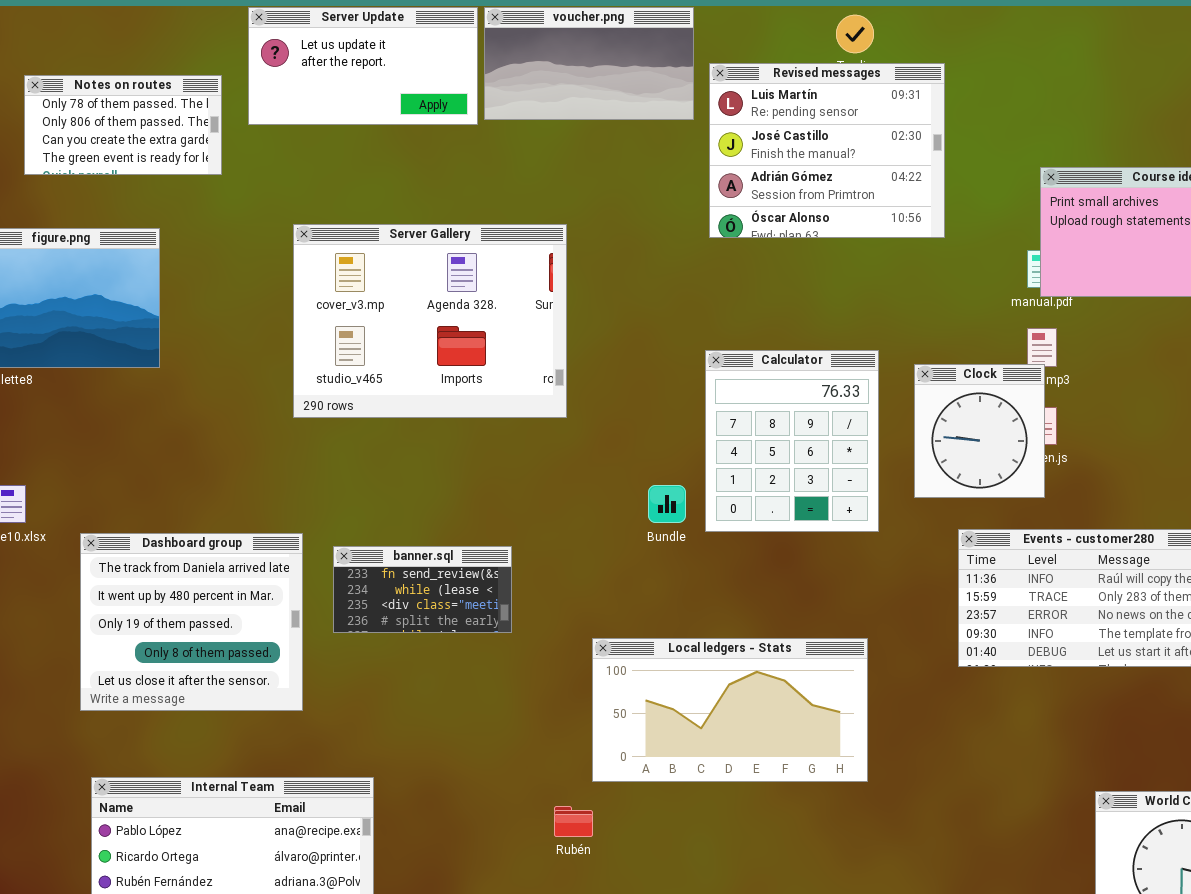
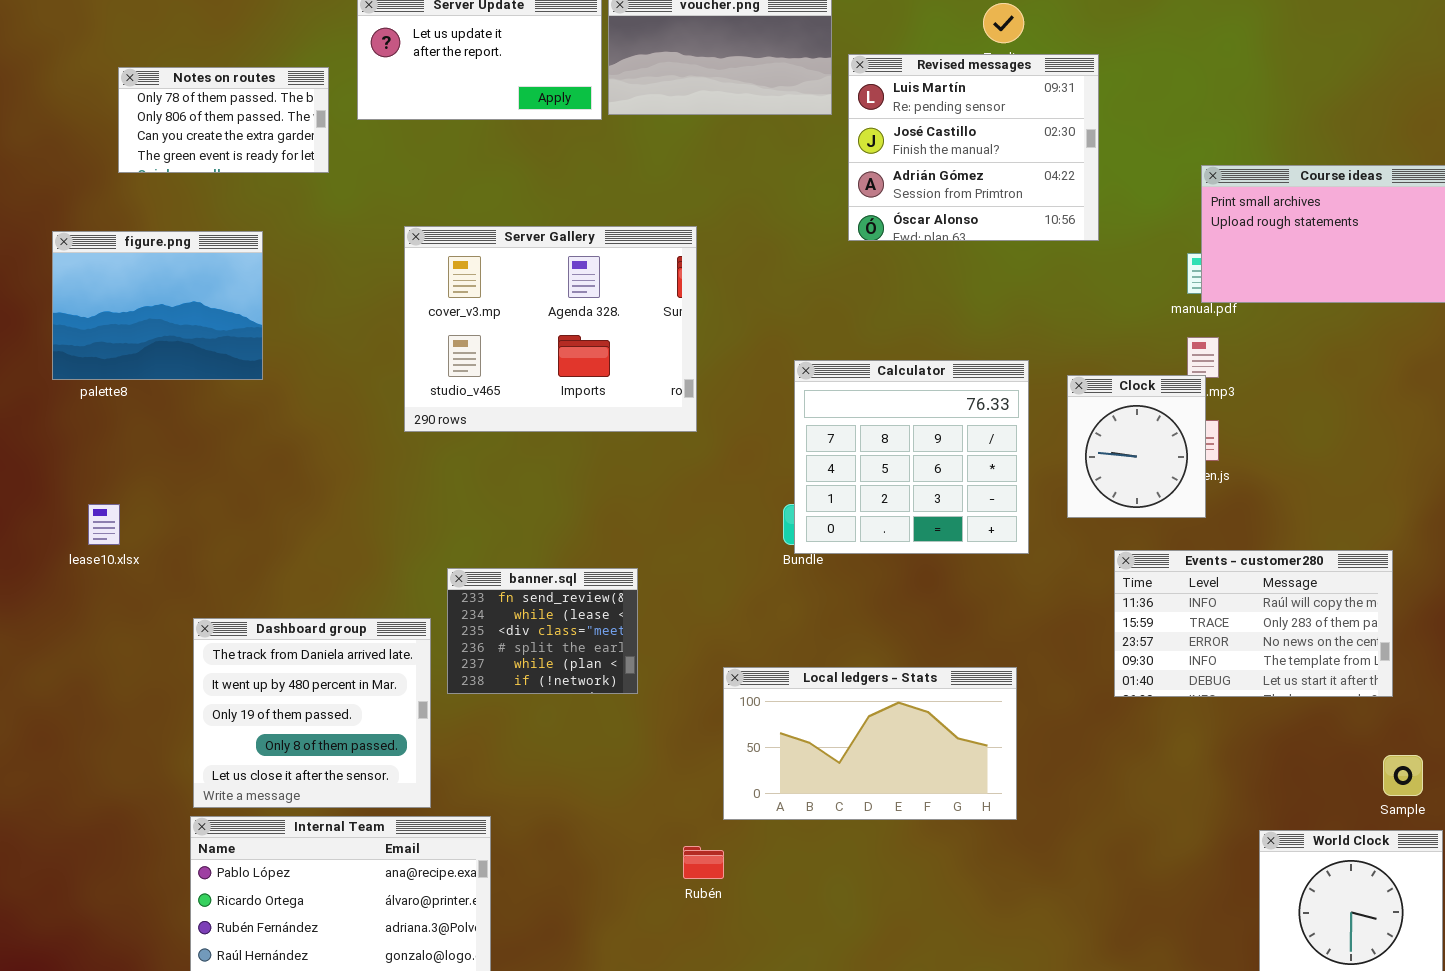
Calculator: [705,350,879,532] -> [794,360,1029,554], resized
Dashboard group: [80,533,303,711] -> [193,618,431,808], moved
banner.sql: [333,546,512,633] -> [447,568,638,694], resized

